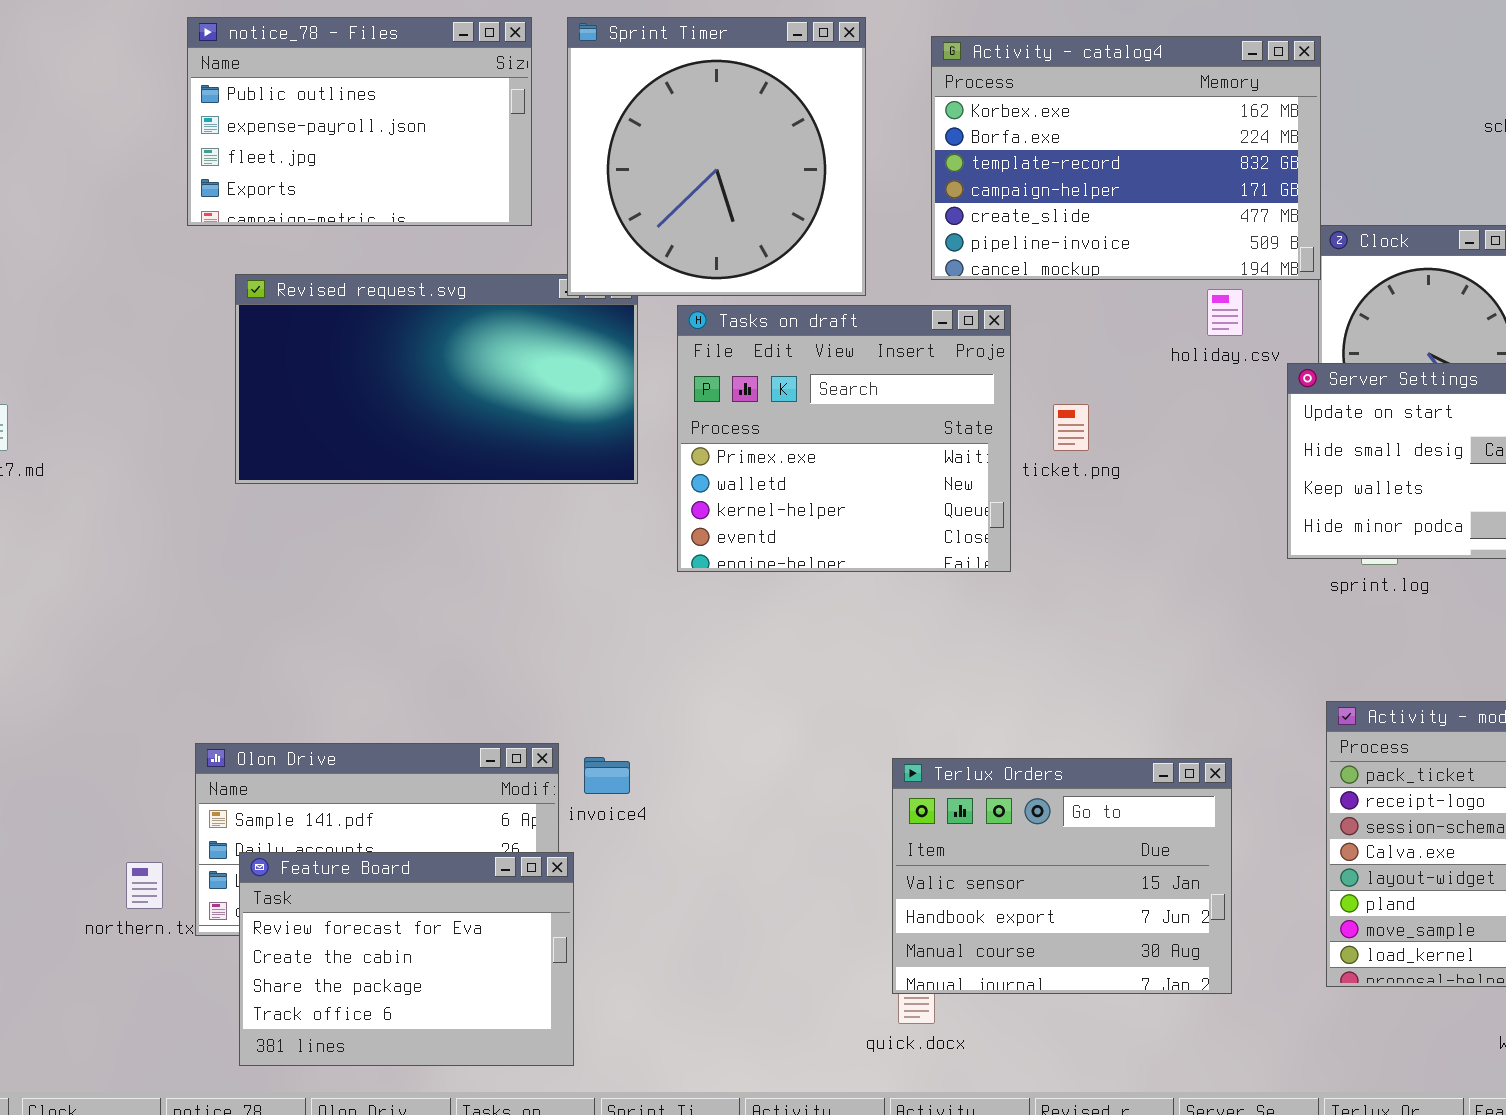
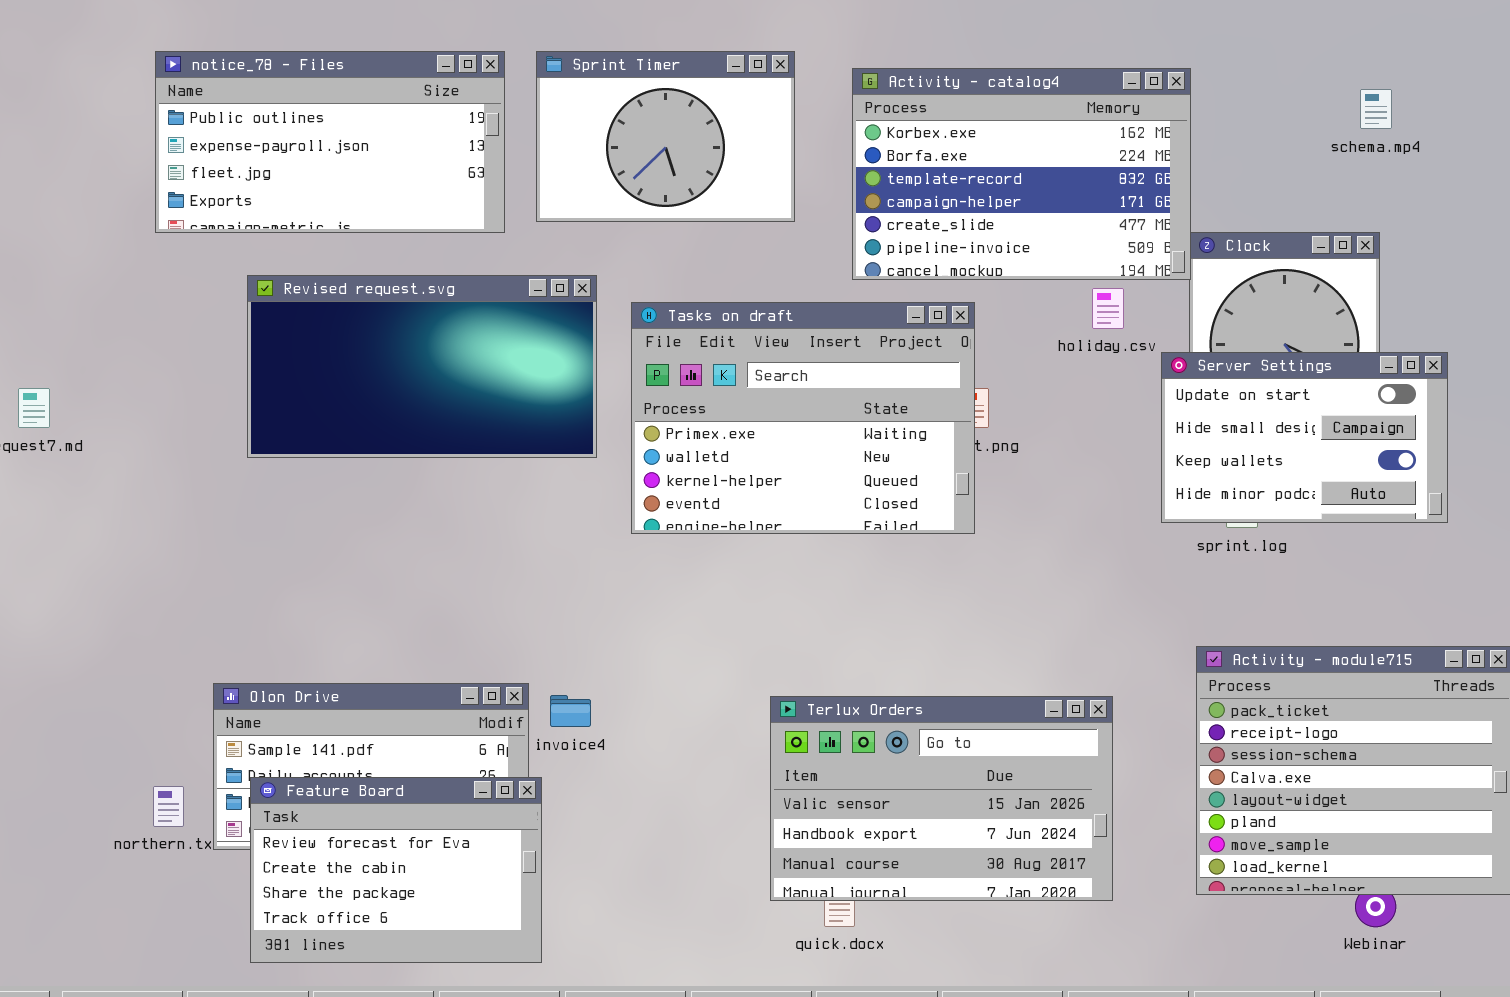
notice_78 - Files: [187,17,532,226] -> [155,51,505,233], resized
Sprint Timer: [567,17,866,296] -> [536,51,795,222], resized
Tasks on draft: [677,305,1011,572] -> [631,302,975,534], resized
Terlux Orders: [892,758,1232,994] -> [770,696,1113,901], resized

